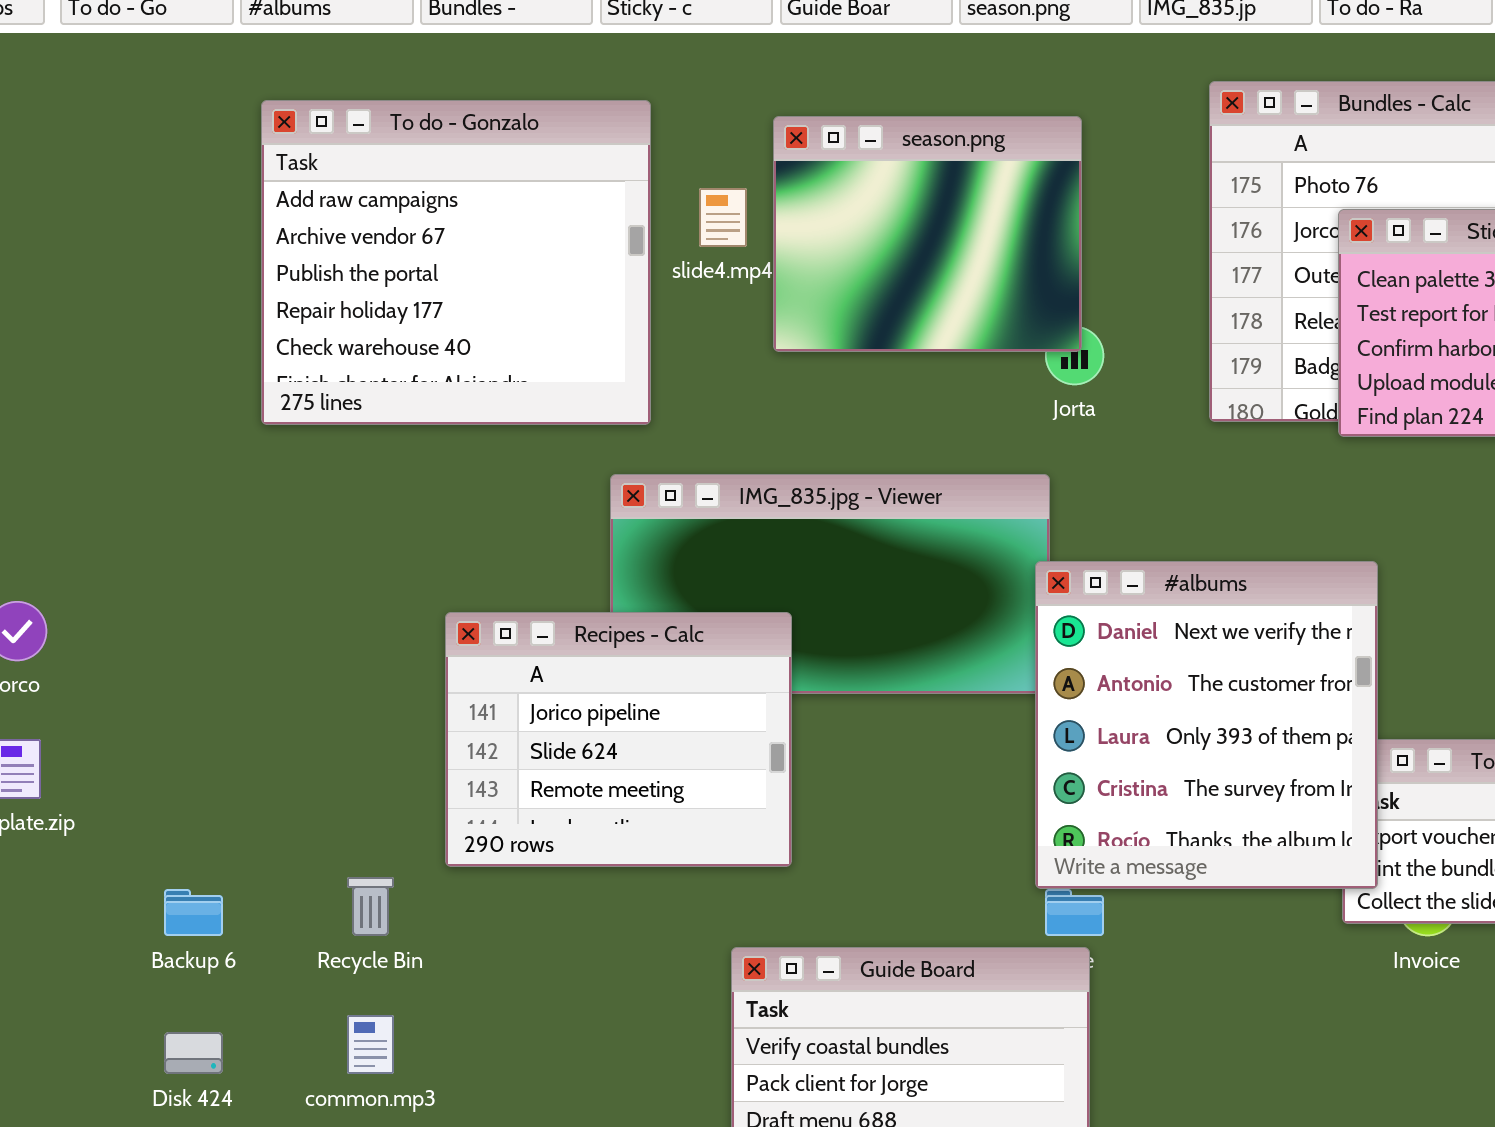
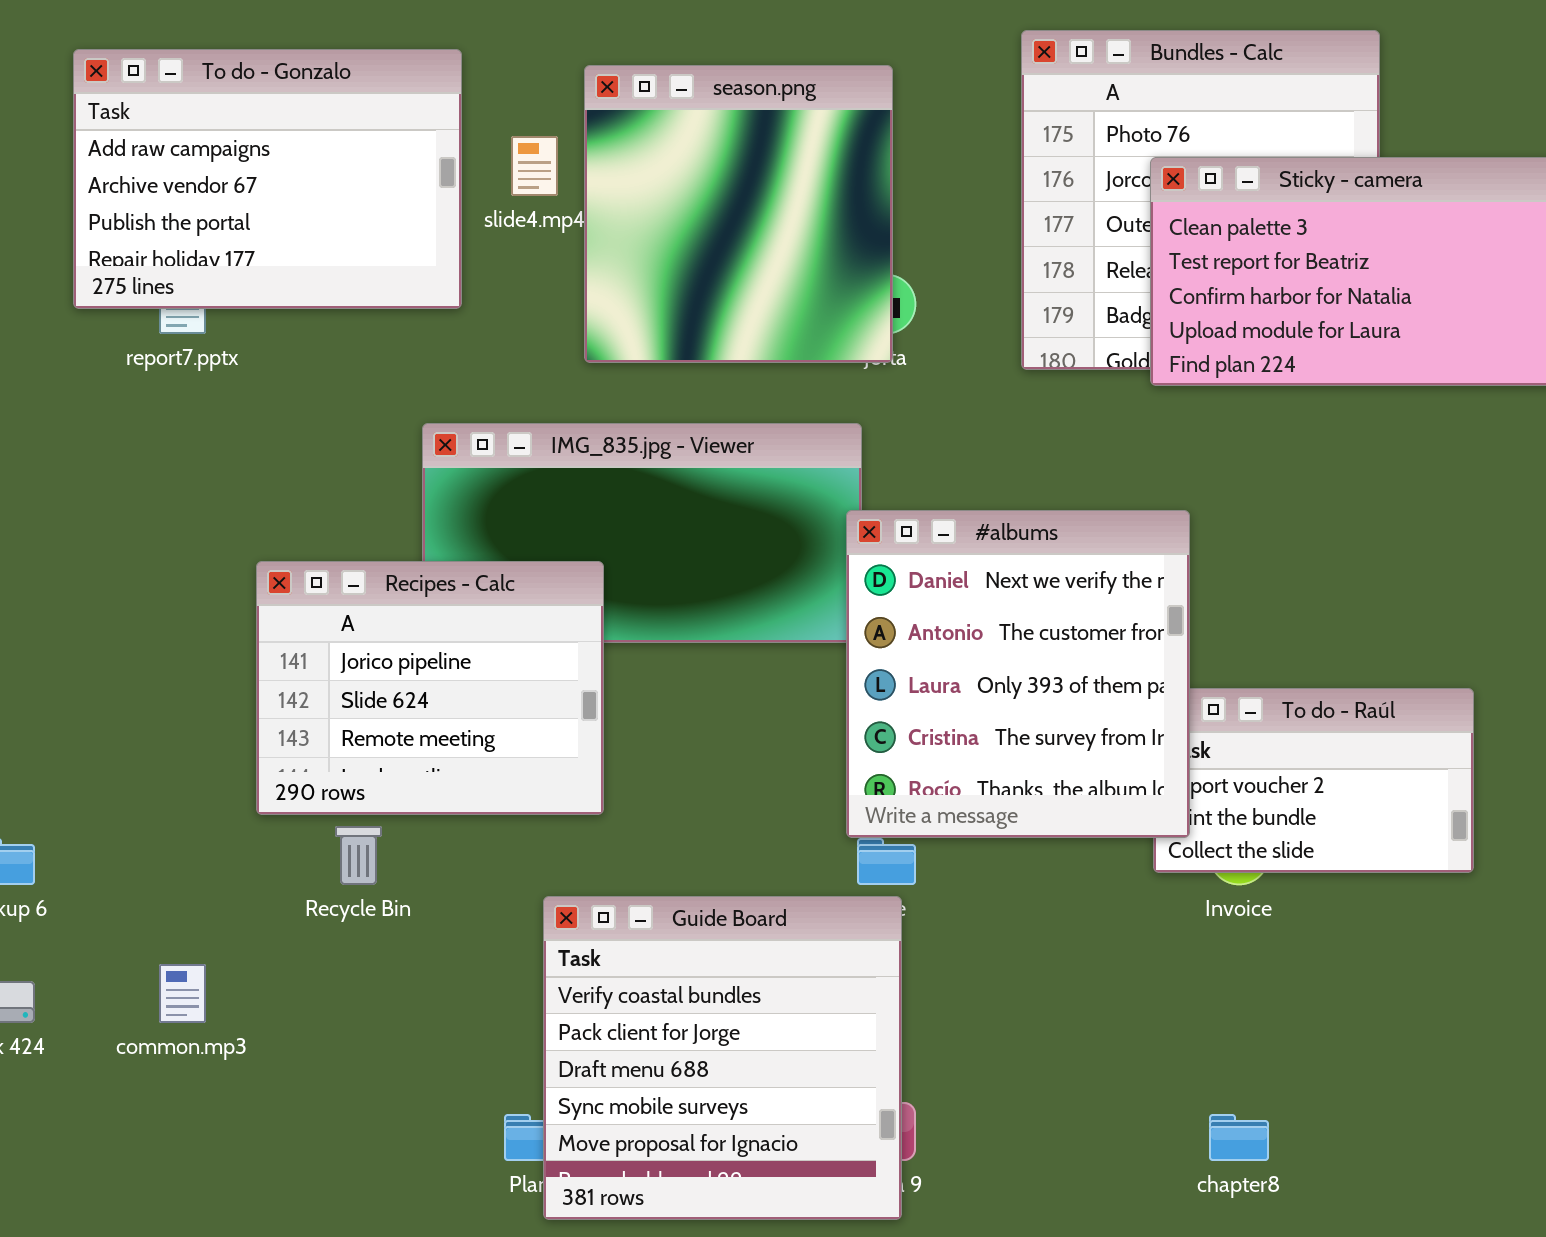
To do - Gonzalo: [261,100,651,425] -> [73,49,462,309], resized
season.png: [773,116,1082,352] -> [584,65,893,363], resized
Recycle Bin: [347,877,394,936] -> [335,826,382,885], moved

